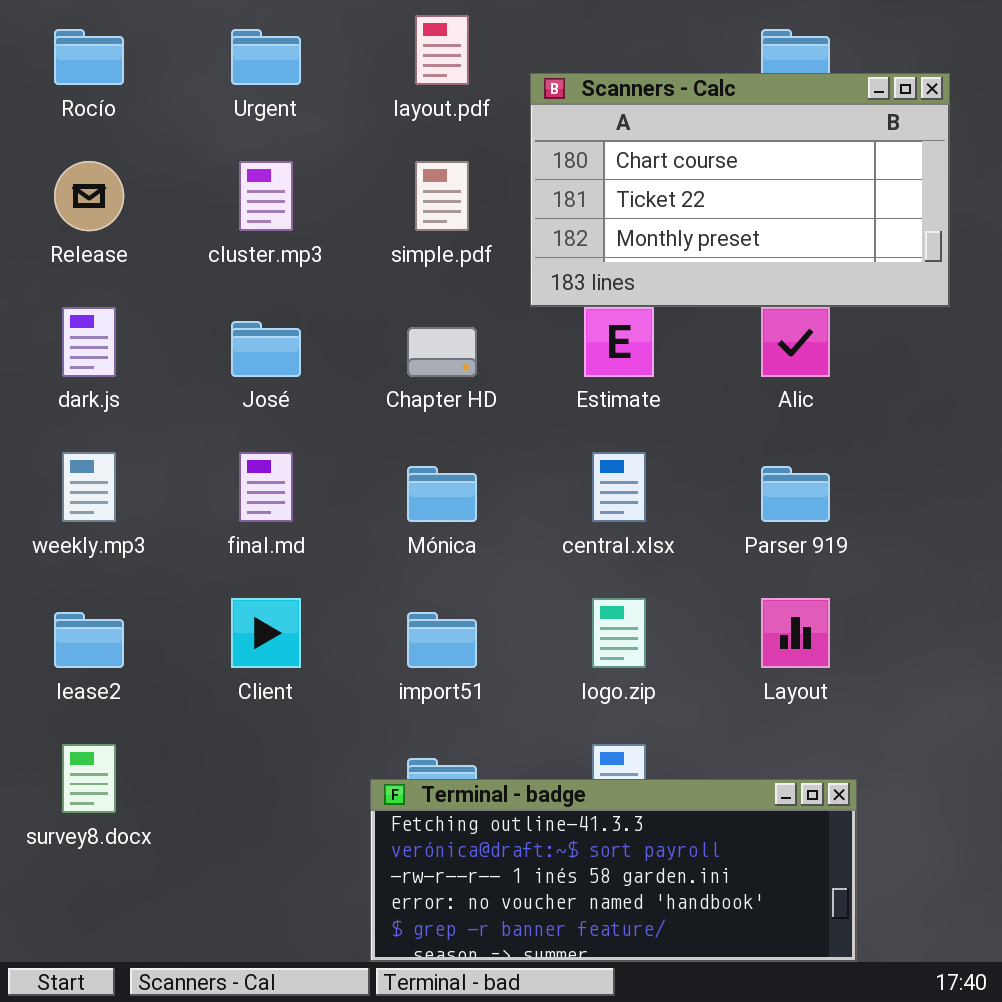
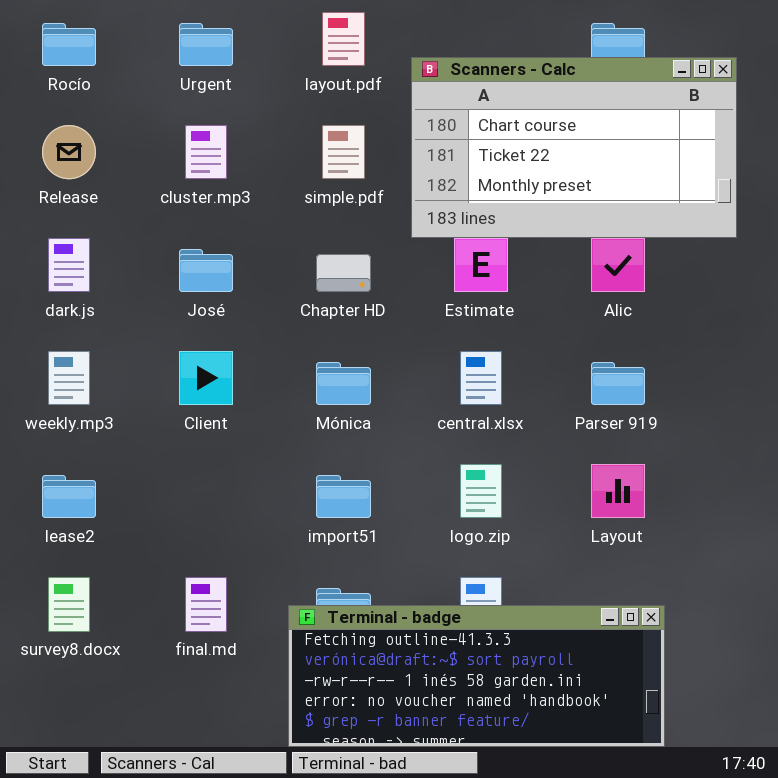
final.md: [239,452,293,522] -> [185,577,227,632], moved
Client: [231,598,301,668] -> [179,351,233,405], moved

